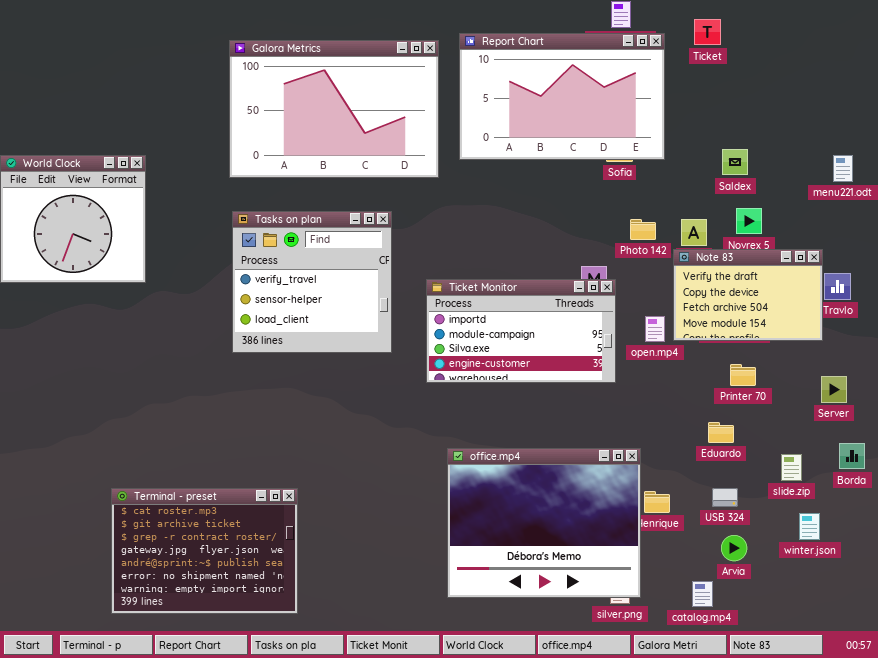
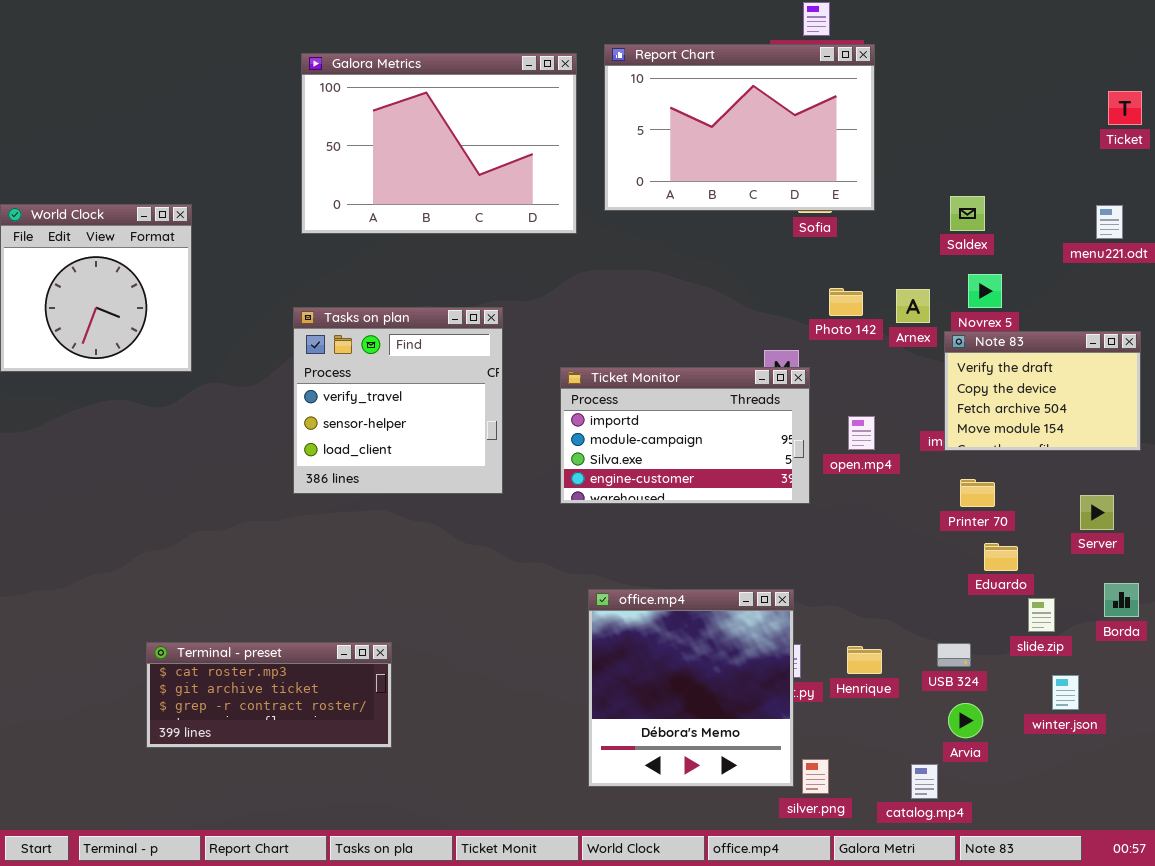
Ticket: [694,19,721,45] -> [1108,91,1142,125], moved
Tasks on plan: [232,211,392,353] -> [293,307,503,494], moved
Note 83: [673,249,823,341] -> [944,331,1141,451], moved
Eduardo: [708,422,734,443] -> [984,543,1018,571], moved
office.mp4: [447,448,641,598] -> [588,589,794,787], resized
Terminal - preset: [111,488,298,614] -> [146,642,392,748], resized

